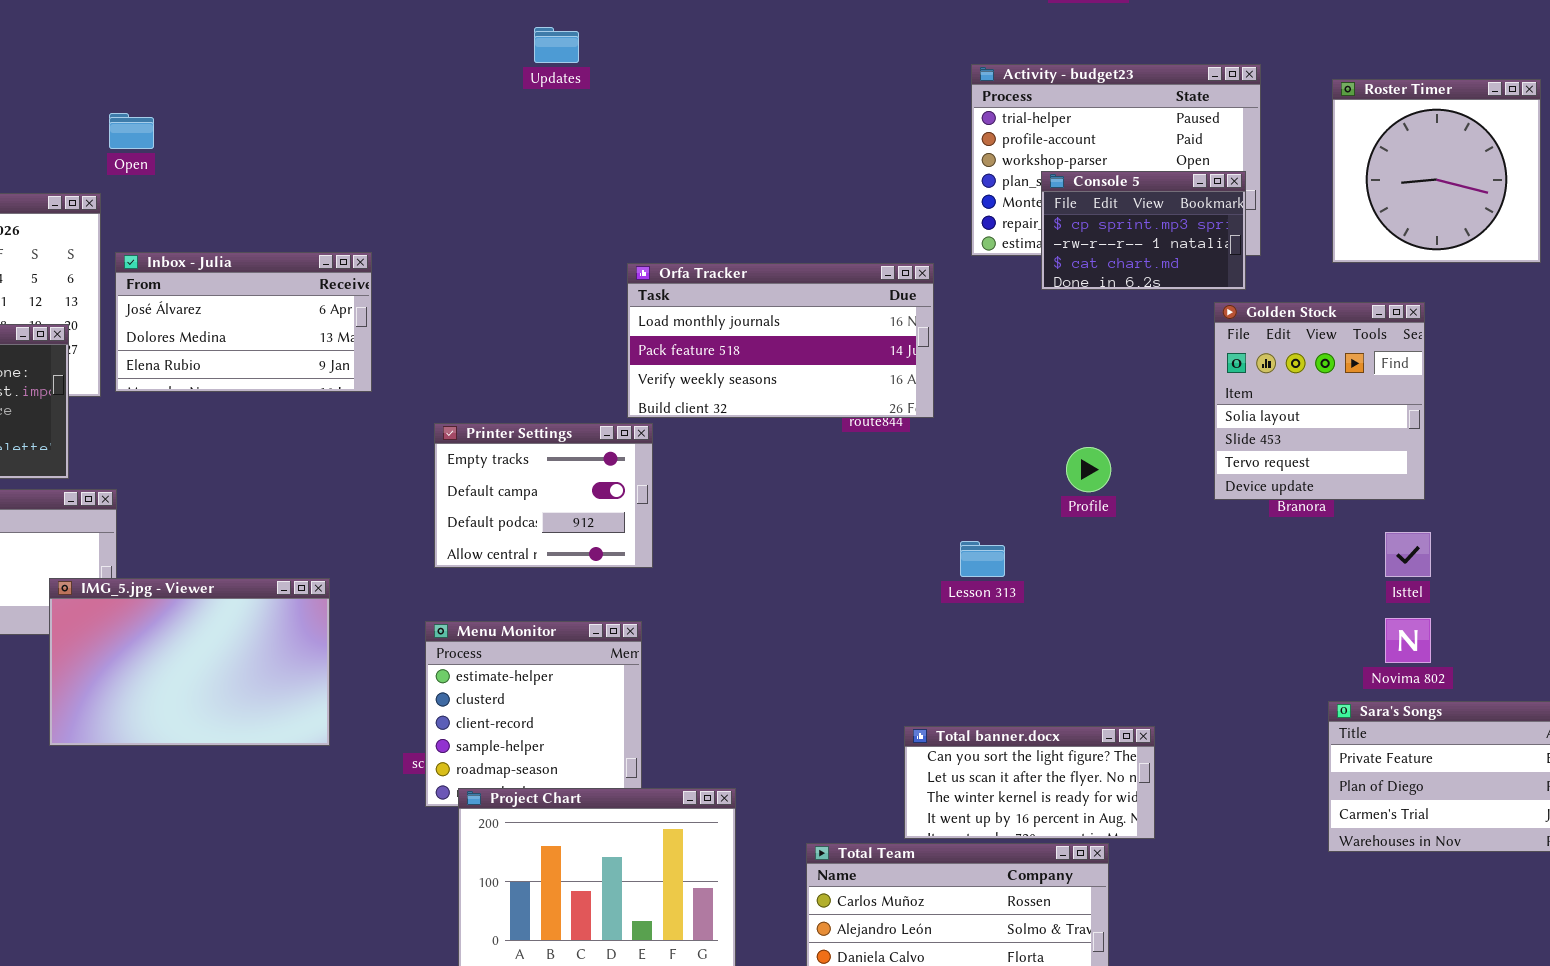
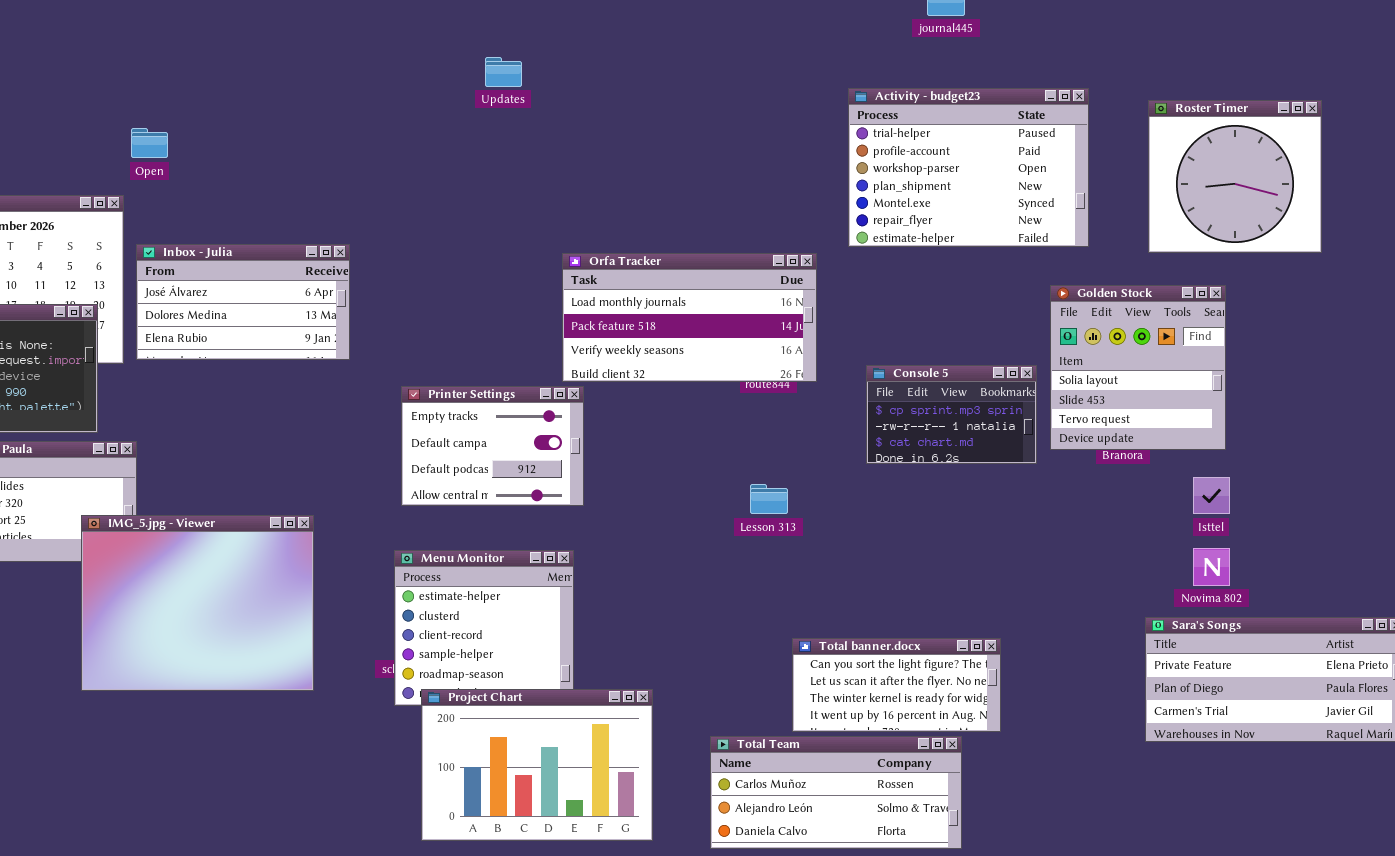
Console 5: [1041,171,1246,290] -> [866,365,1037,464], moved
Lesson 313: [960,541,1005,577] -> [750,484,788,514], moved
IMG_5.jpg - Viewer: [49,578,330,746] -> [81,515,314,691], resized

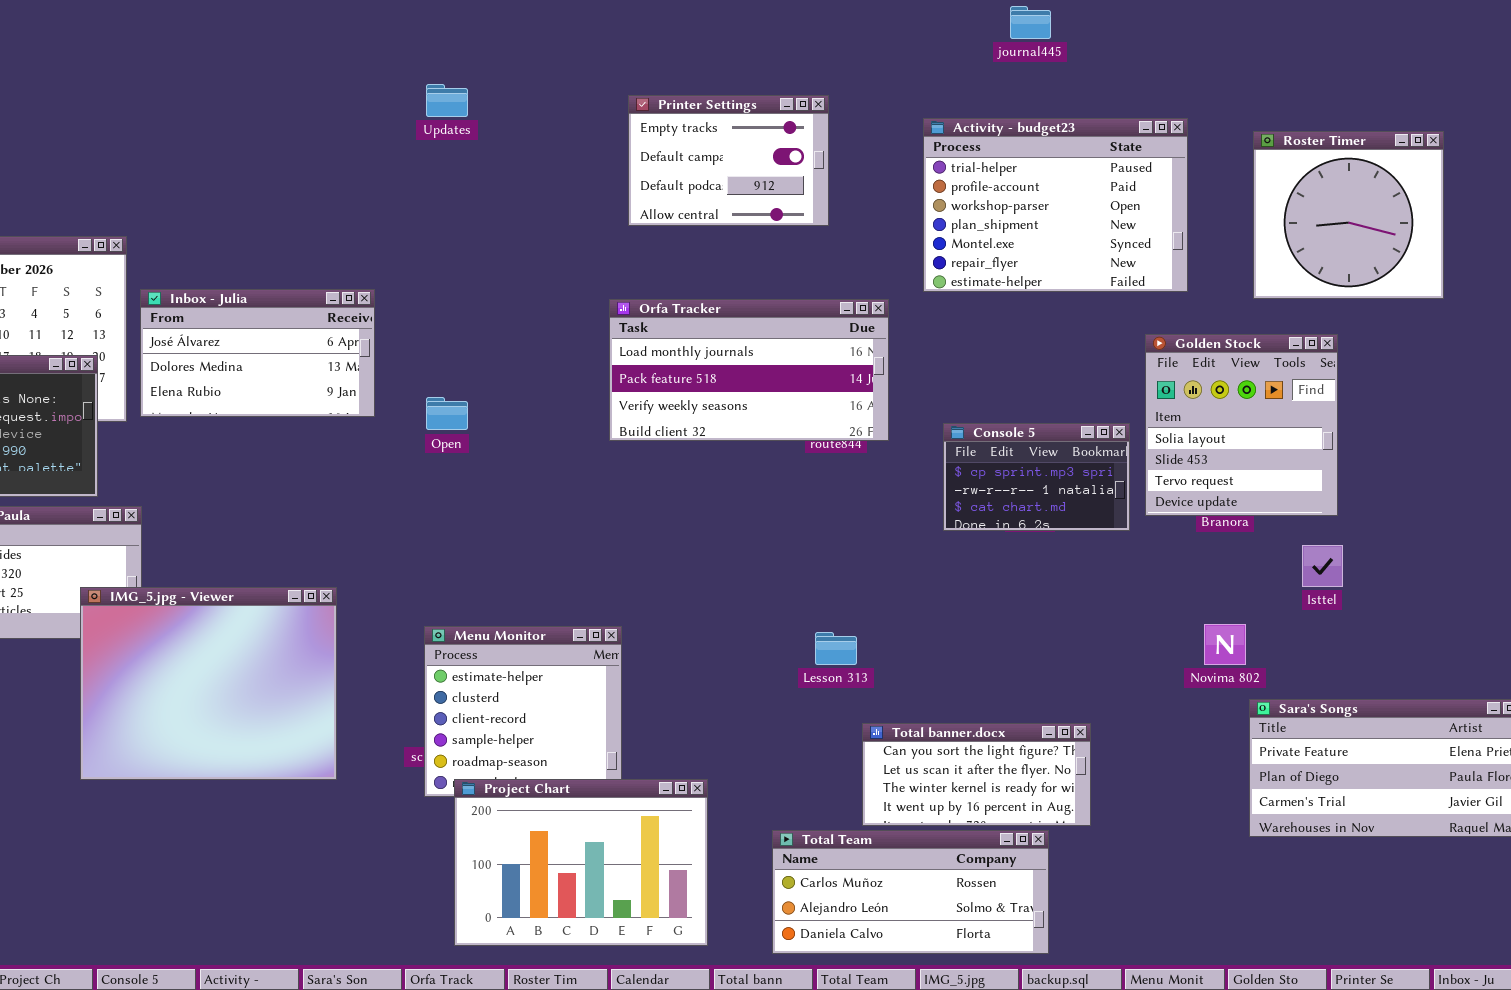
Updates: [485,57,522,87] -> [426,84,468,117], moved
Open: [131,128,168,158] -> [426,397,468,430], moved
Printer Settings: [401,386,584,506] -> [628,95,829,226], moved
Lesson 313: [750,484,788,514] -> [815,632,857,665], moved
Novima 802: [1193,548,1230,586] -> [1204,624,1246,665], moved

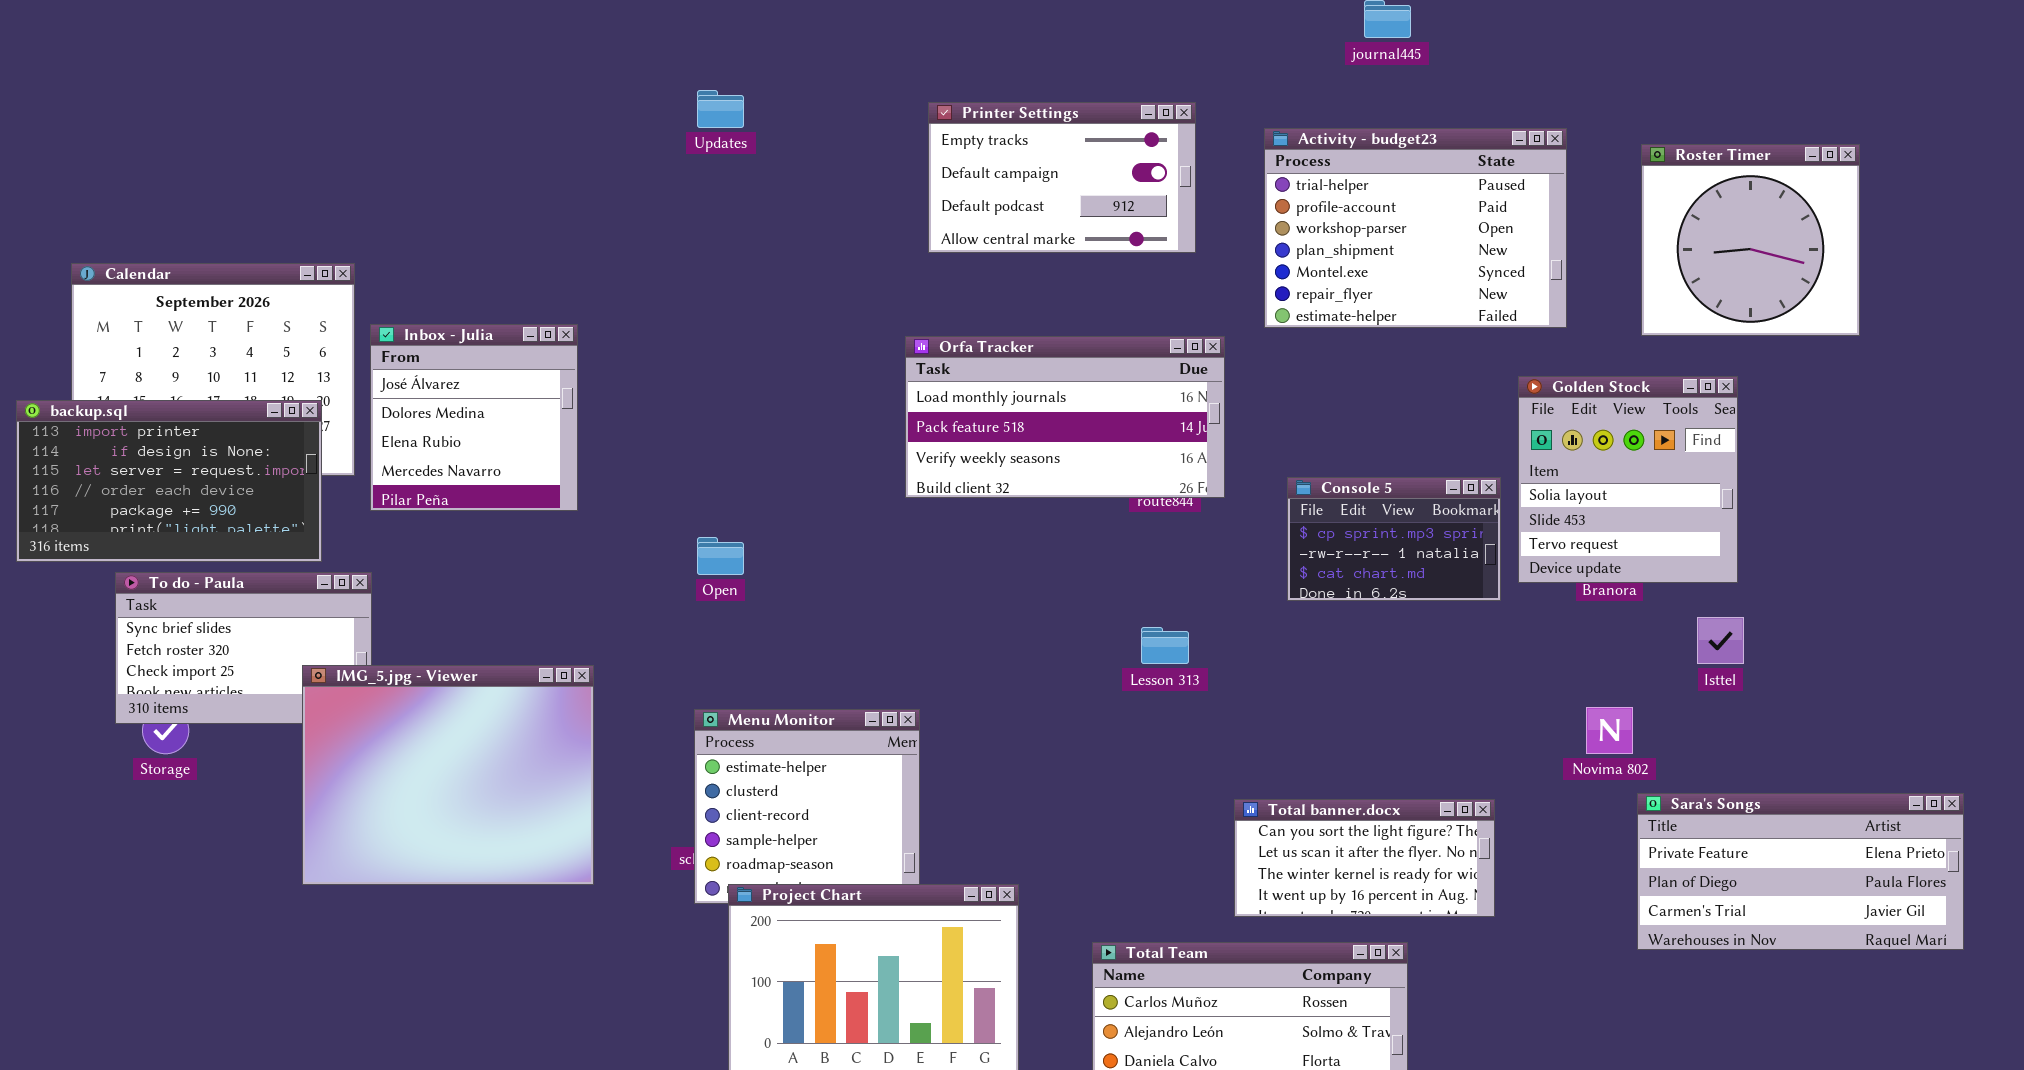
Printer Settings: [628,95,829,226] -> [928,102,1196,253], resized
Inbox - Julia: [140,289,375,417] -> [370,324,578,511], resized
Open: [426,397,468,430] -> [697,537,744,575], moved
Lesson 313: [815,632,857,665] -> [1141,627,1189,664], moved
Total banner.docx: [862,723,1091,826] -> [1234,799,1495,917], moved

